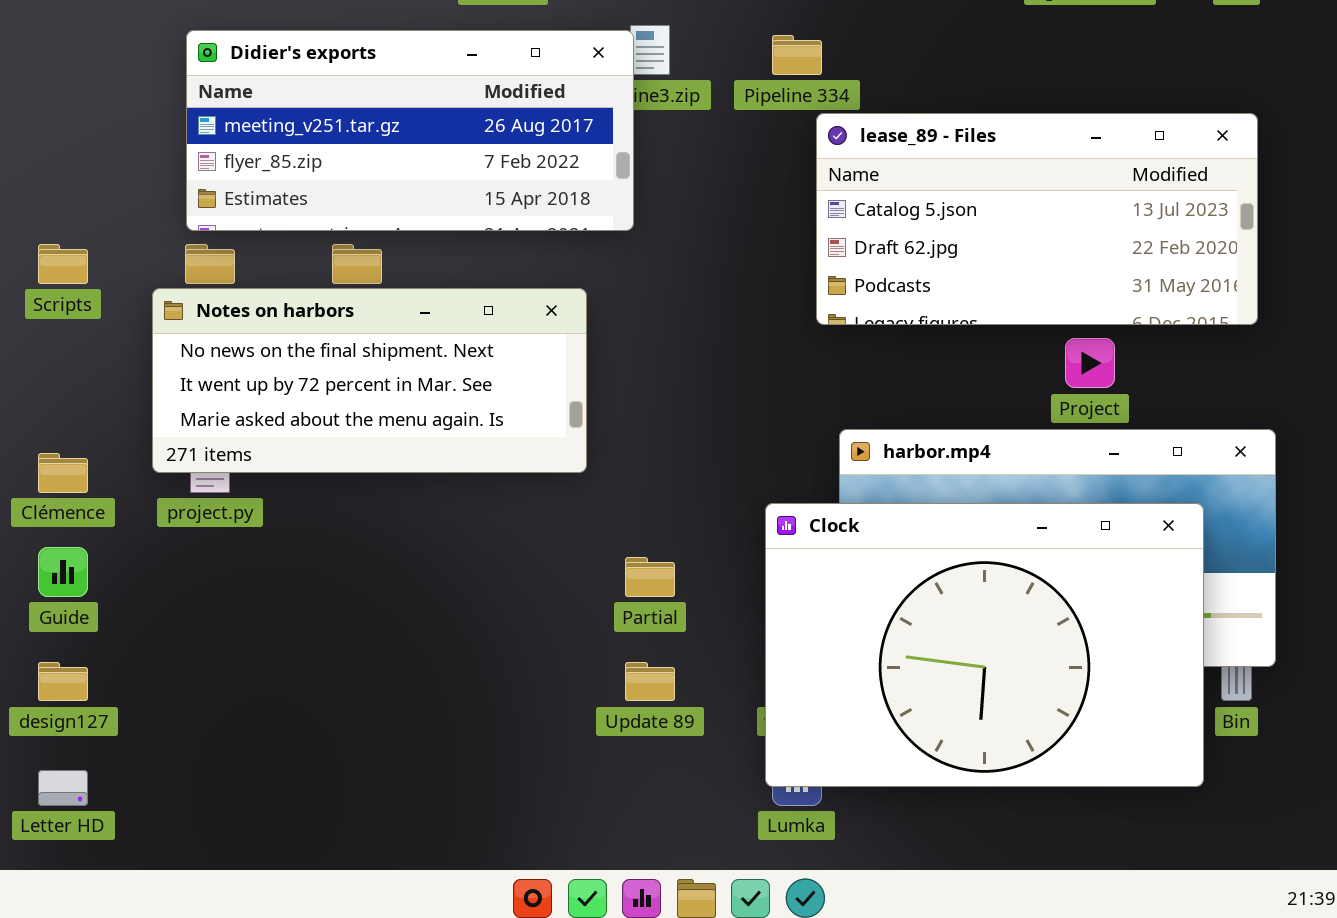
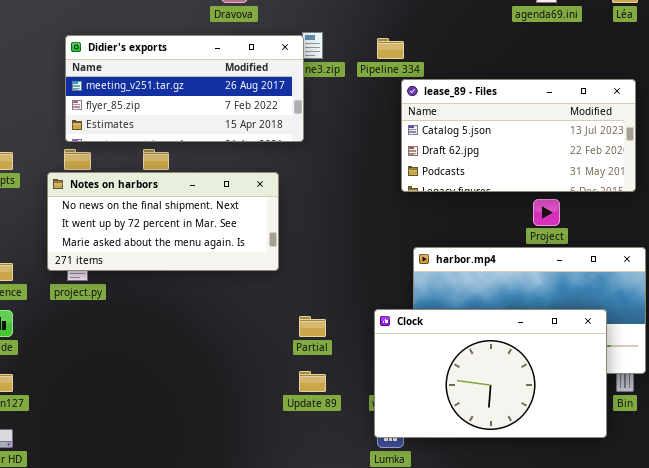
Clock: [765,503,1204,787] -> [374,309,607,438], resized

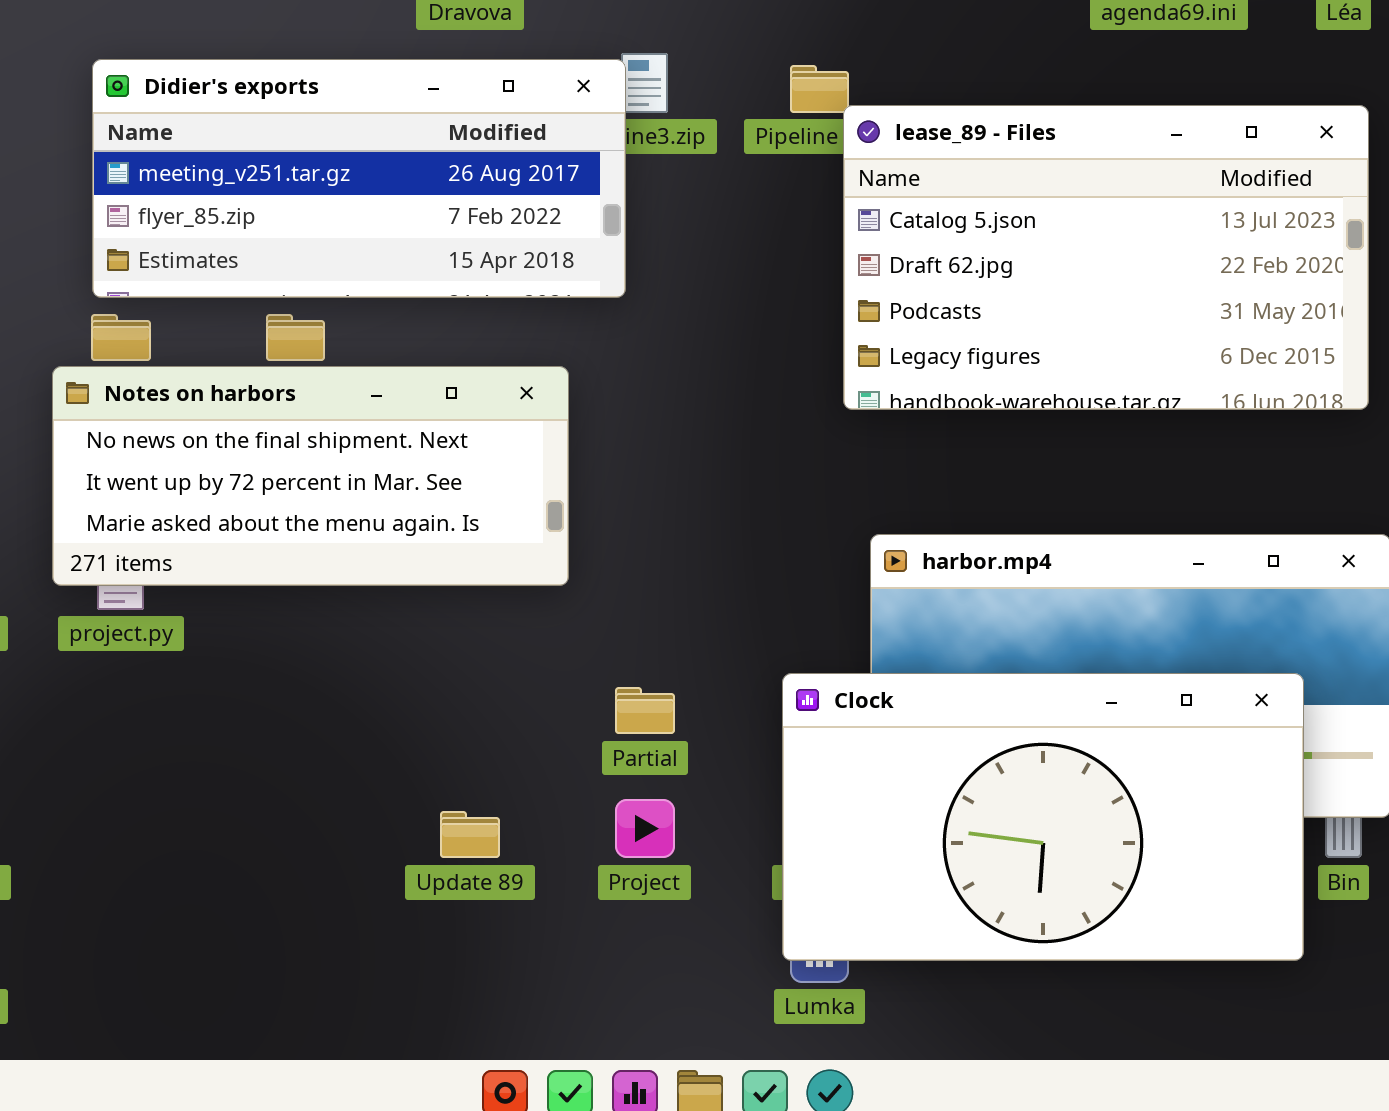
lease_89 - Files: [401,79,636,192] -> [843,105,1369,410], resized
Project: [533,199,560,226] -> [615,799,675,858], moved
Update 89: [299,371,326,392] -> [440,811,500,858], moved

